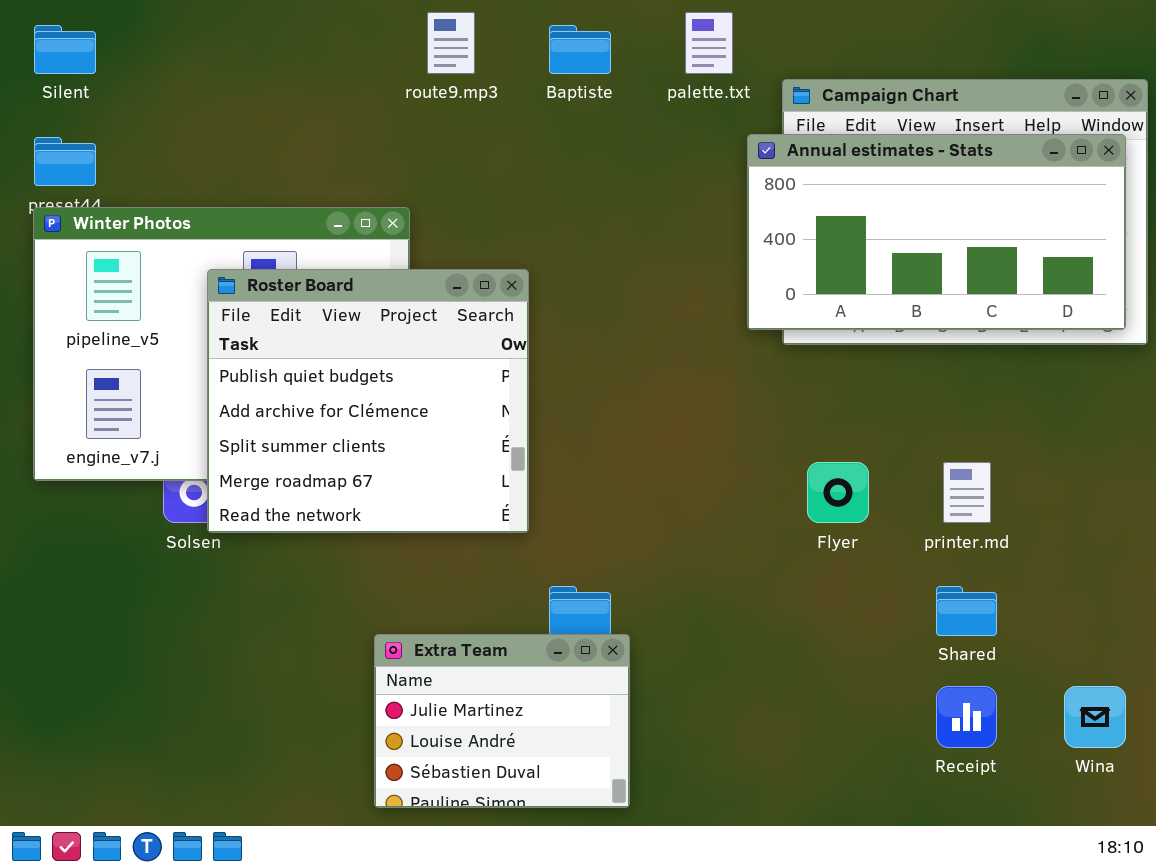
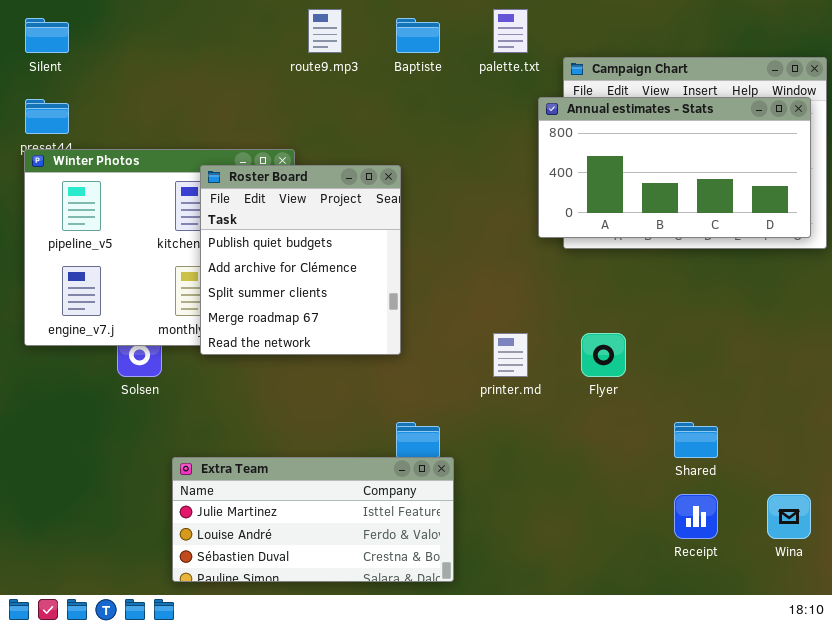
Roster Board: [207,269,529,533] -> [200,165,401,355], moved, resized
printer.md: [943,462,991,523] -> [493,333,528,377], moved
Extra Team: [374,634,630,808] -> [172,457,454,582], resized

